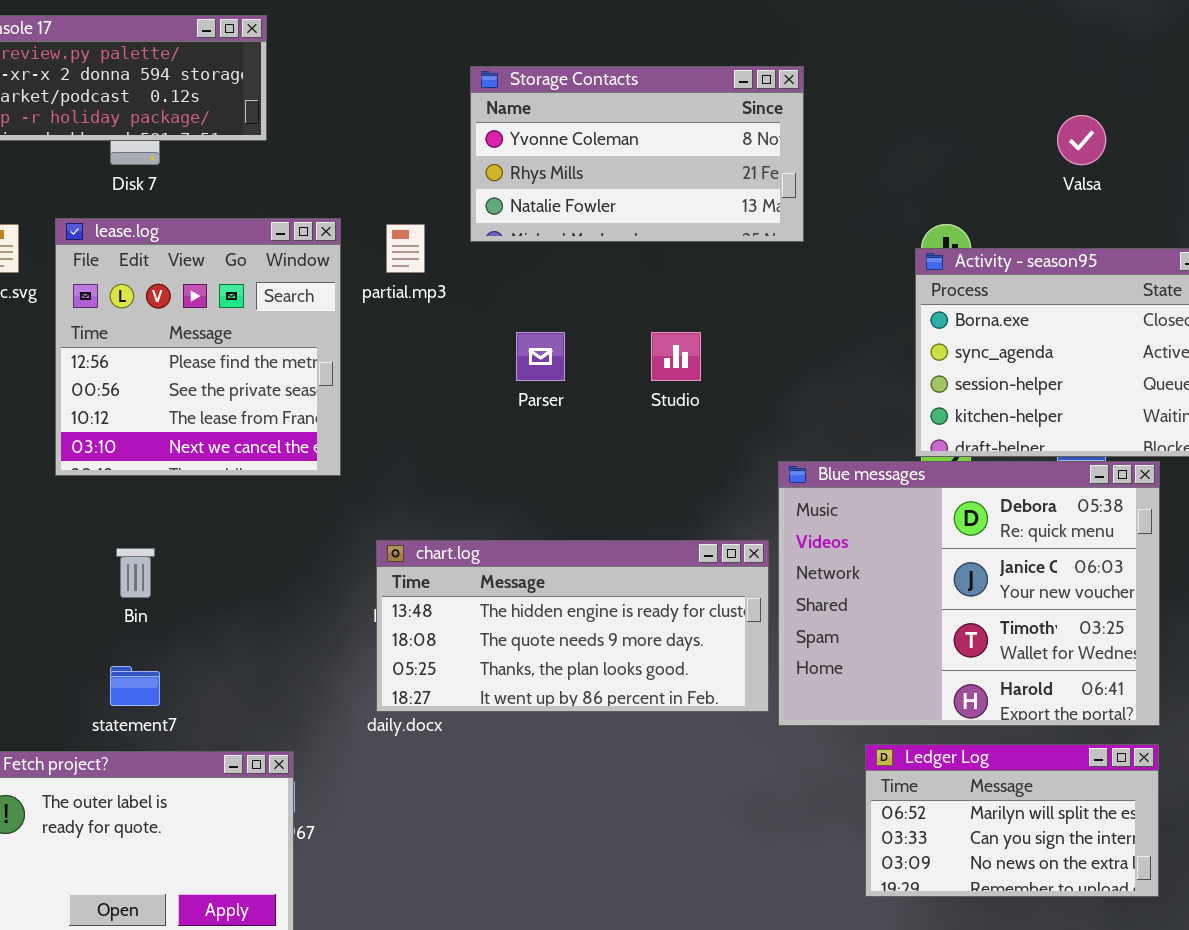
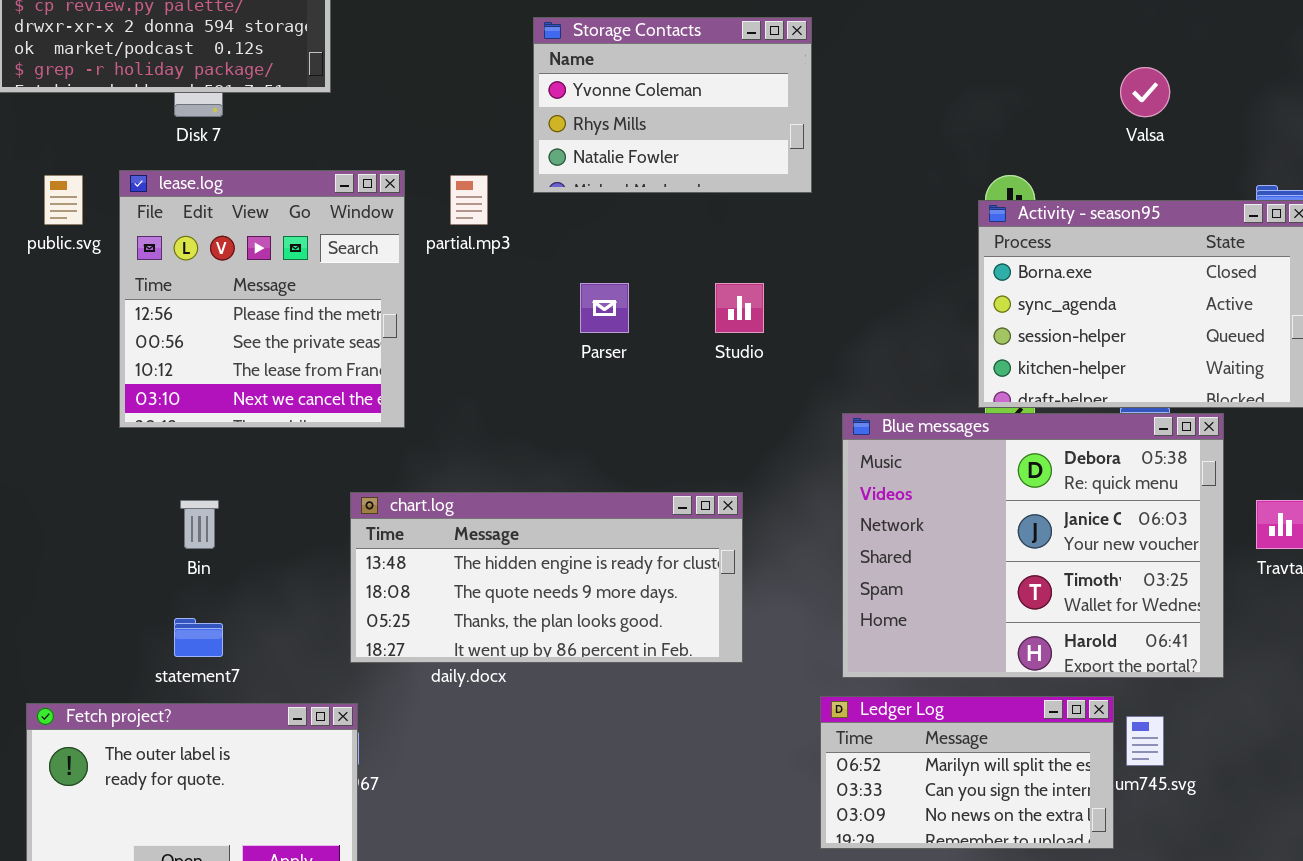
Storage Contacts: [470,66,804,242] -> [533,17,812,193], resized
chart.log: [376,540,769,712] -> [350,492,743,663], moved
Ledger Log: [865,744,1159,897] -> [820,696,1114,849], moved

